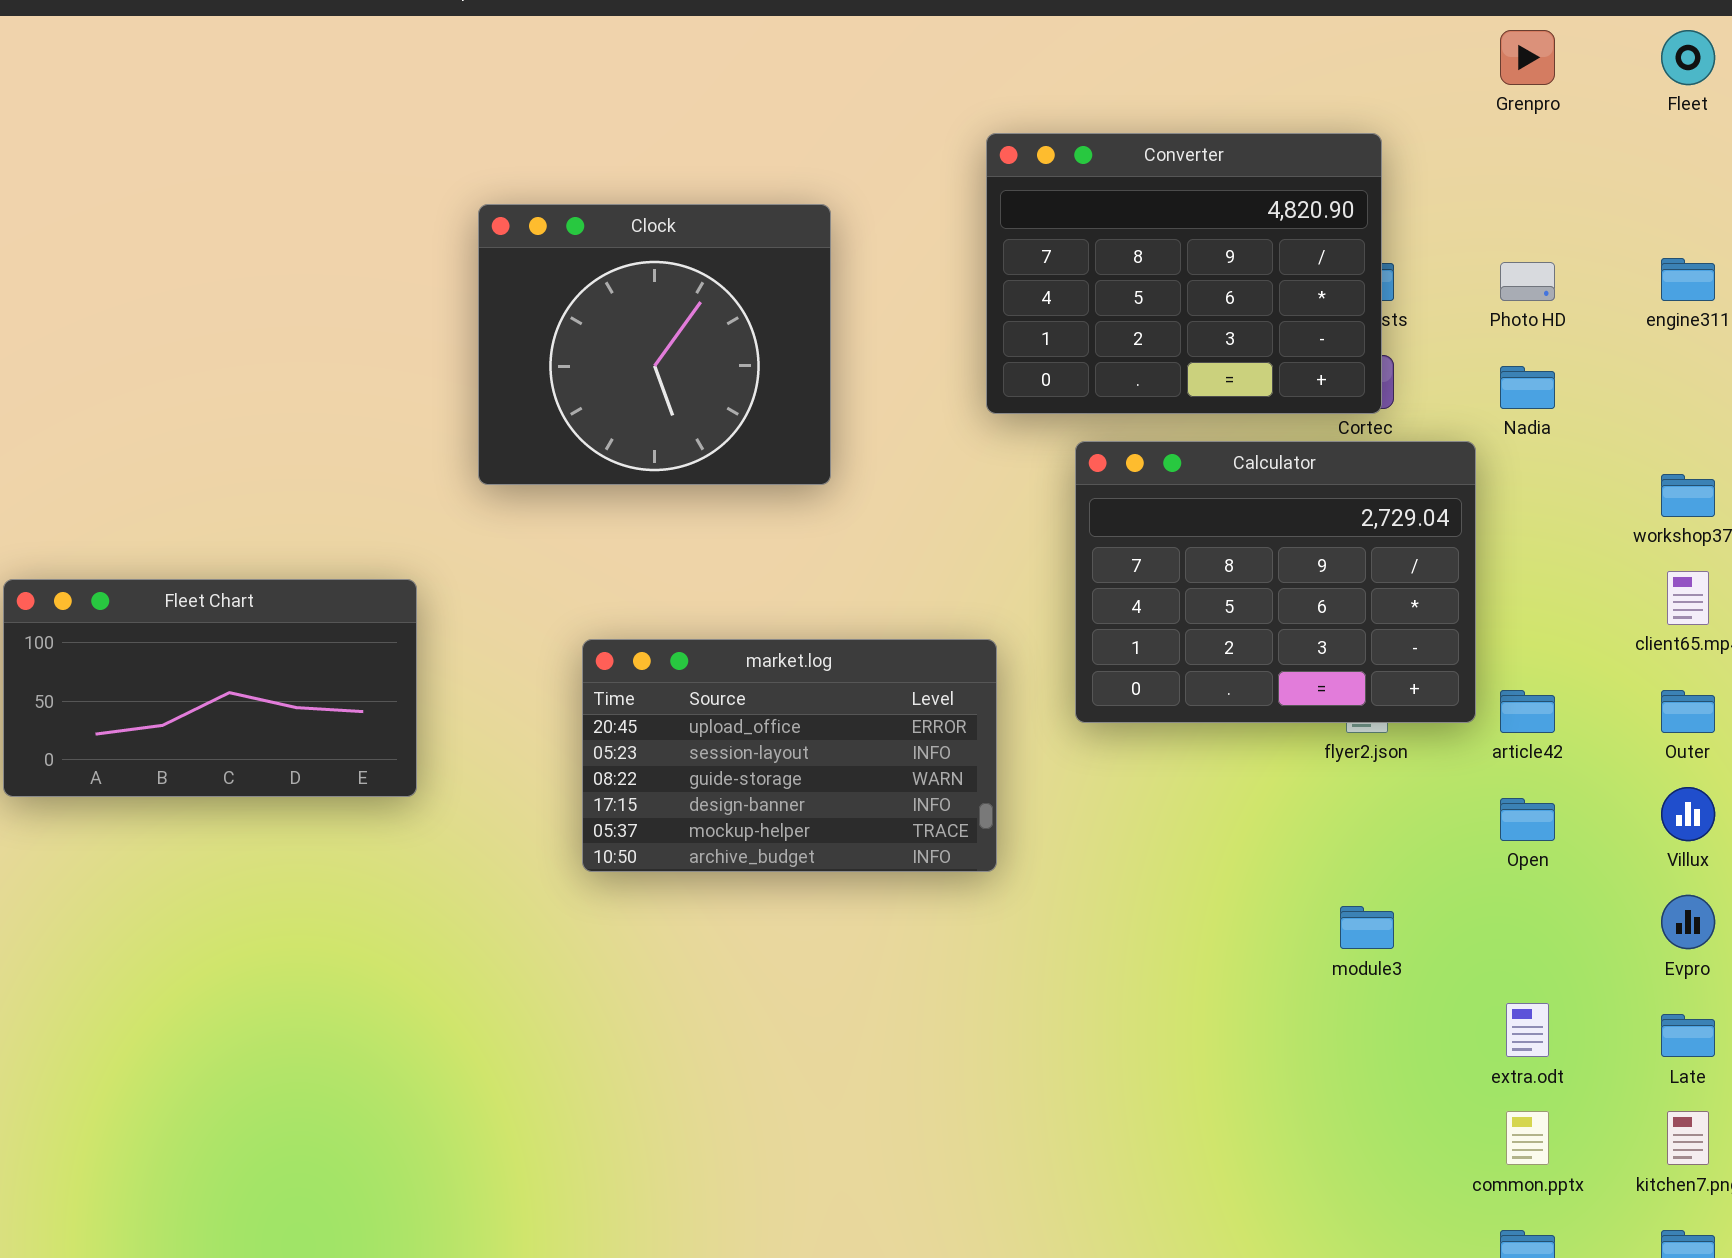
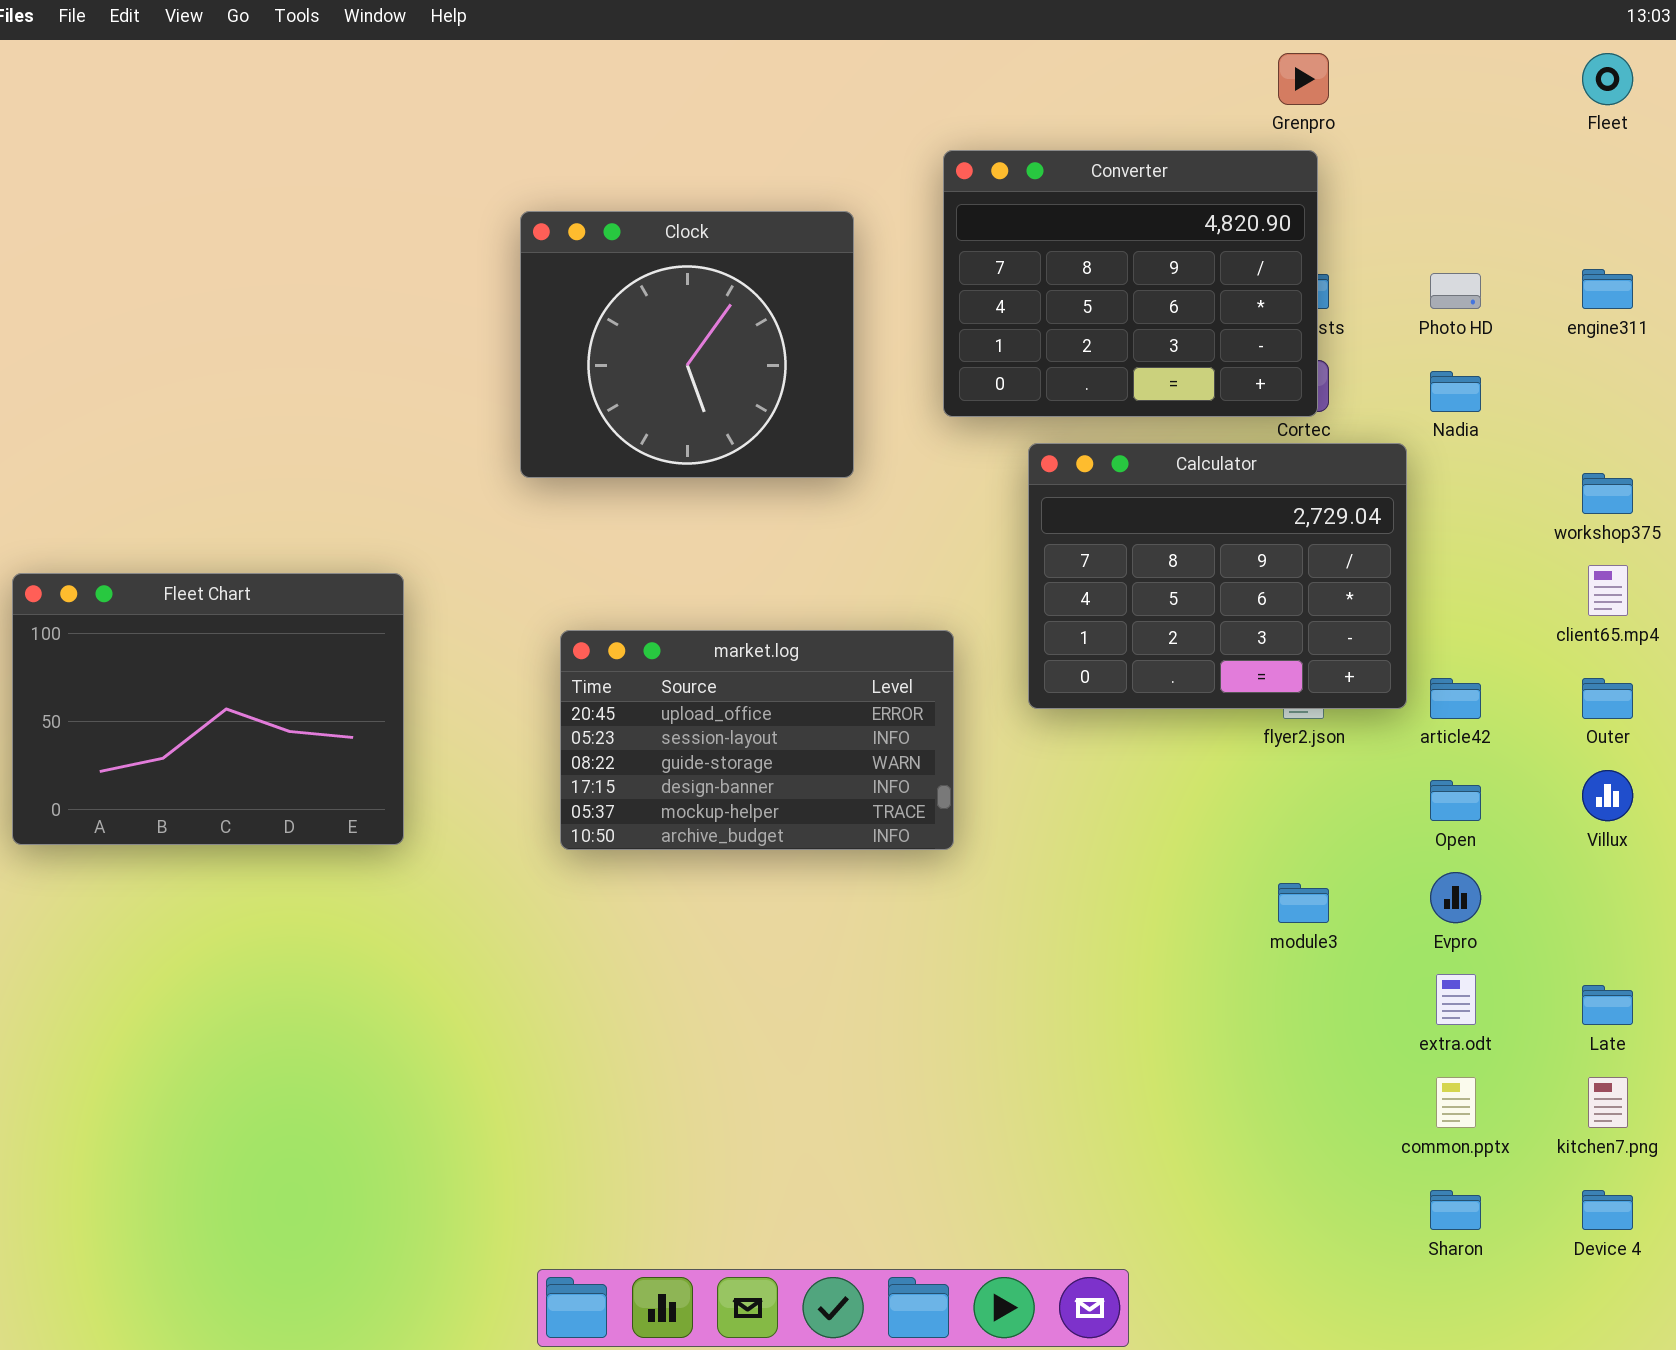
Grenpro: [1500,30,1555,85] -> [1278,53,1329,105], moved
Clock: [478,204,831,485] -> [520,211,854,478], moved
Fleet Chart: [3,579,417,797] -> [12,573,404,845], resized
Evpro: [1661,895,1715,949] -> [1430,872,1481,923], moved

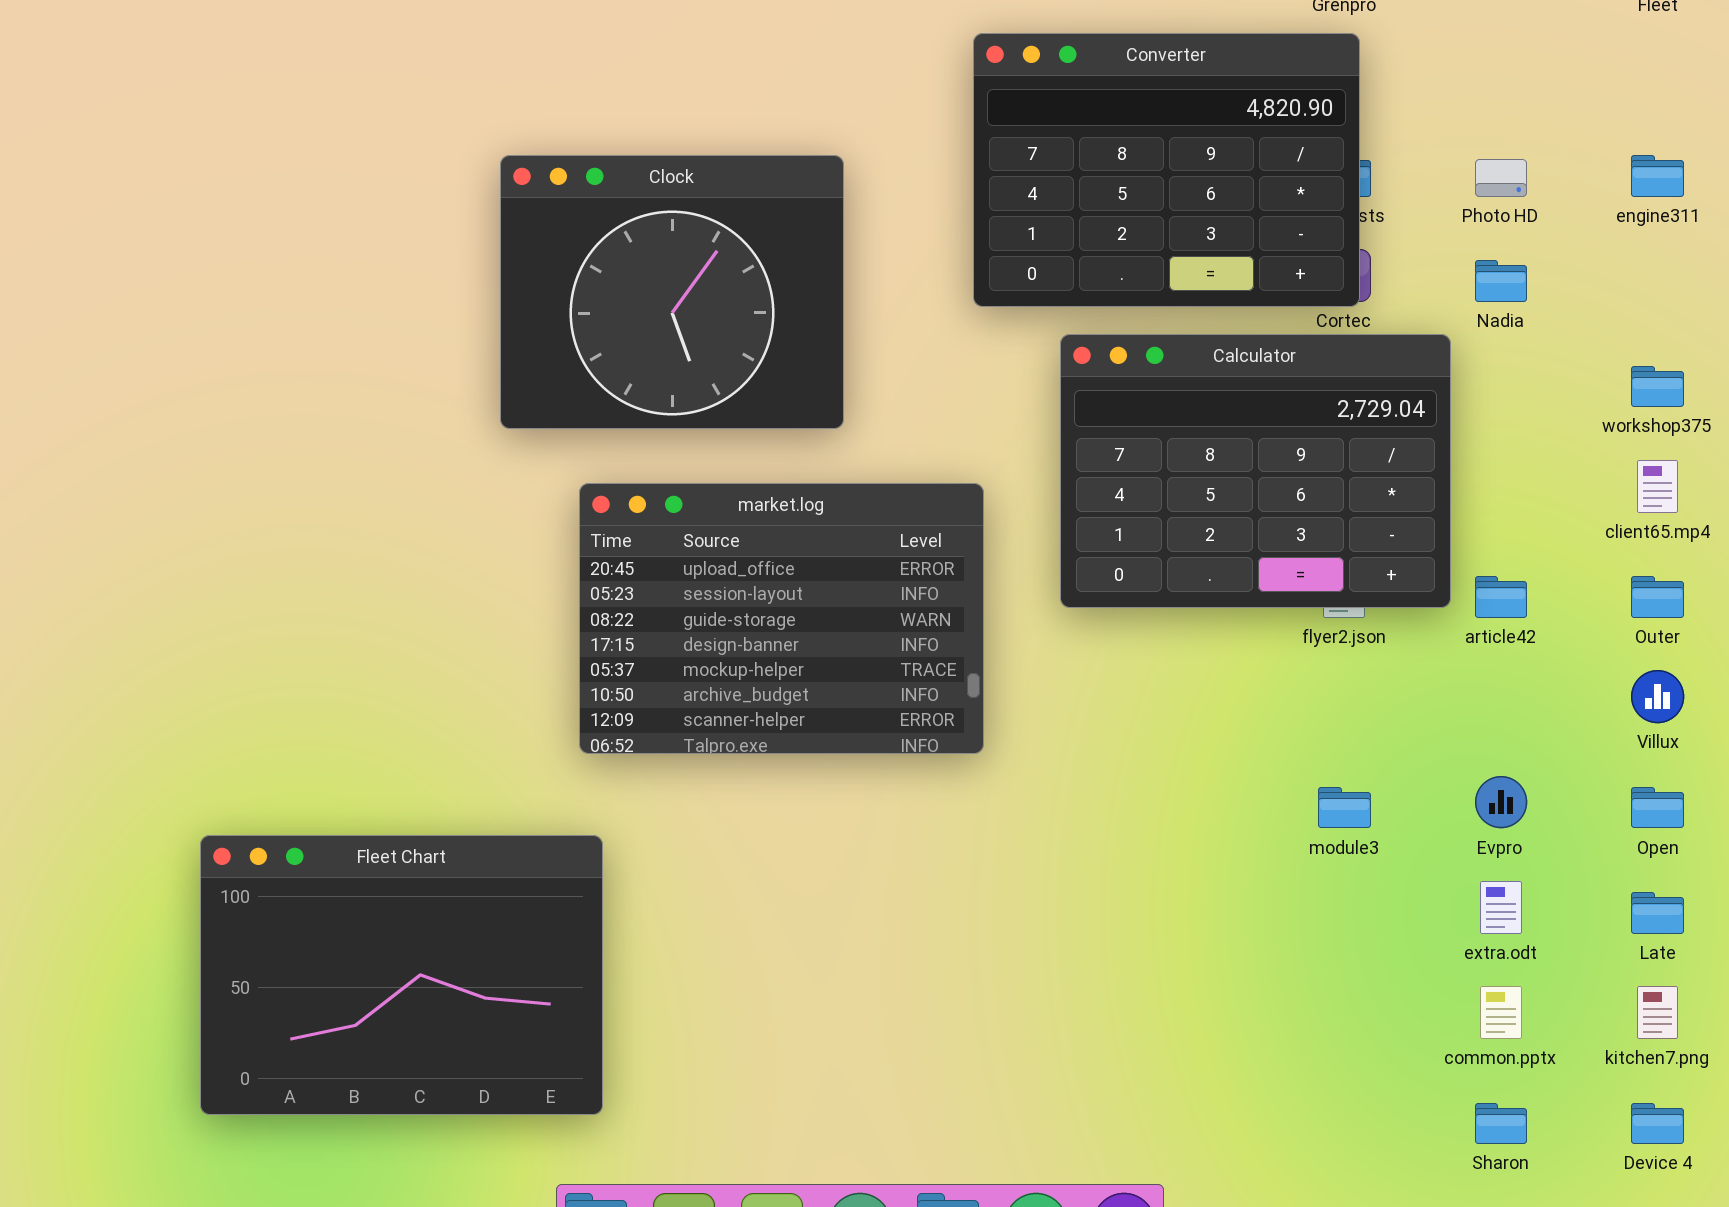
Clock: [520,211,854,478] -> [500,155,844,429], moved
Fleet Chart: [12,573,404,845] -> [200,835,603,1115], moved
market.log: [560,630,954,850] -> [579,483,984,754], resized
Open: [1430,780,1481,821] -> [1631,787,1684,828], moved

